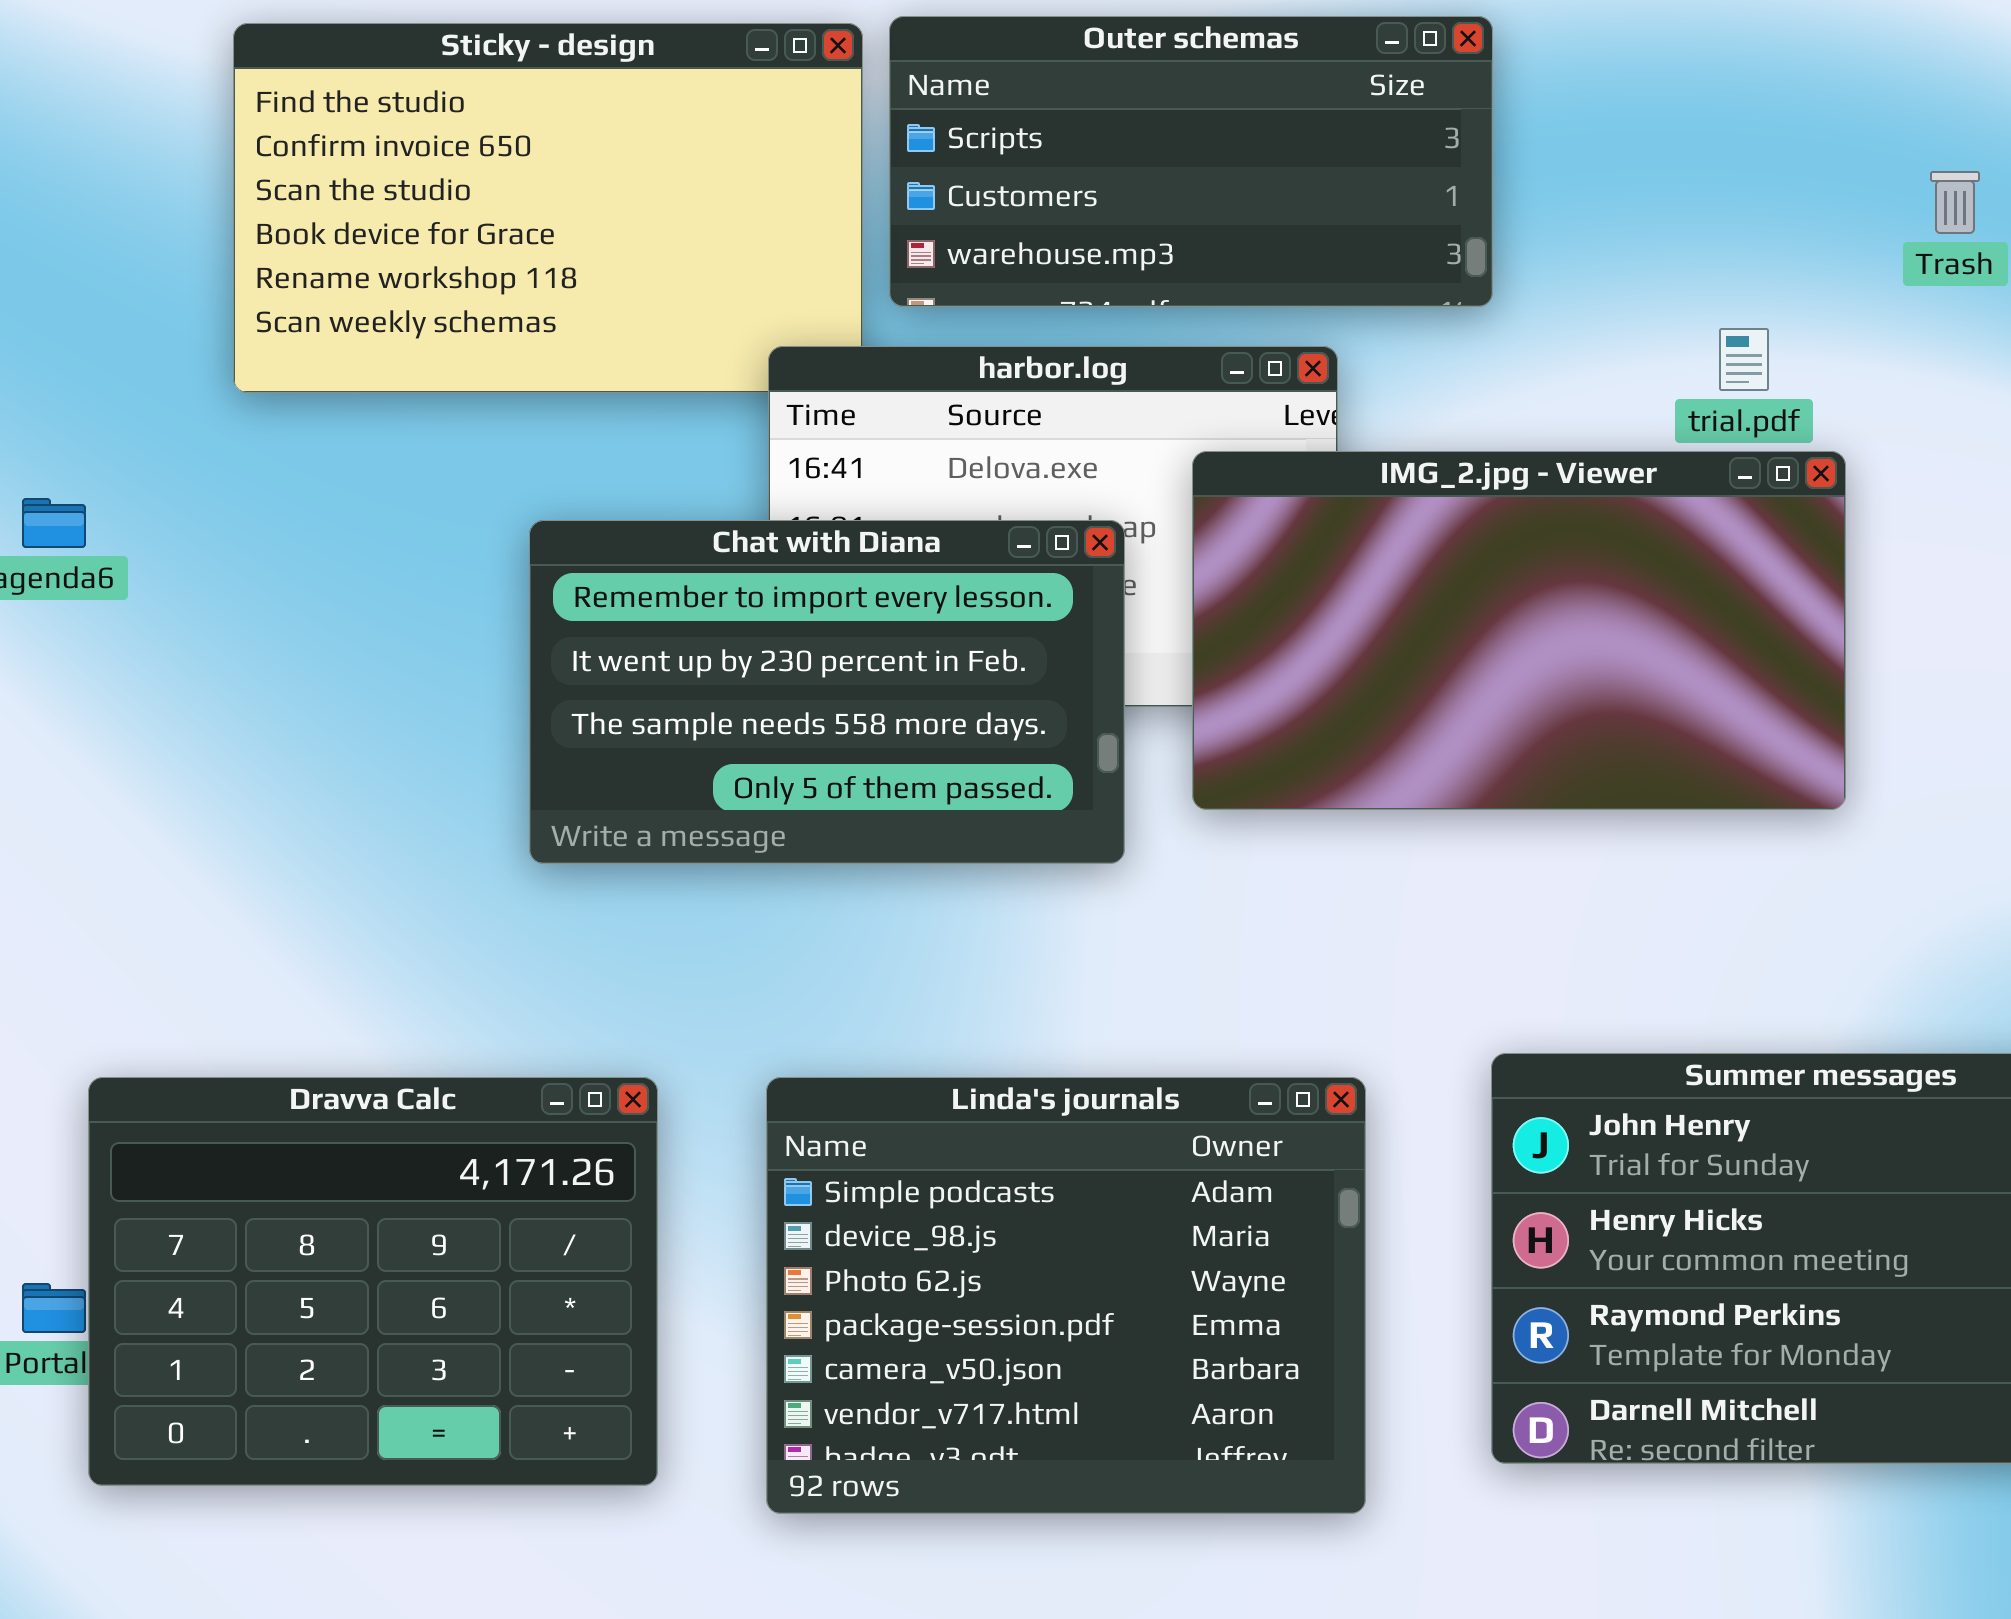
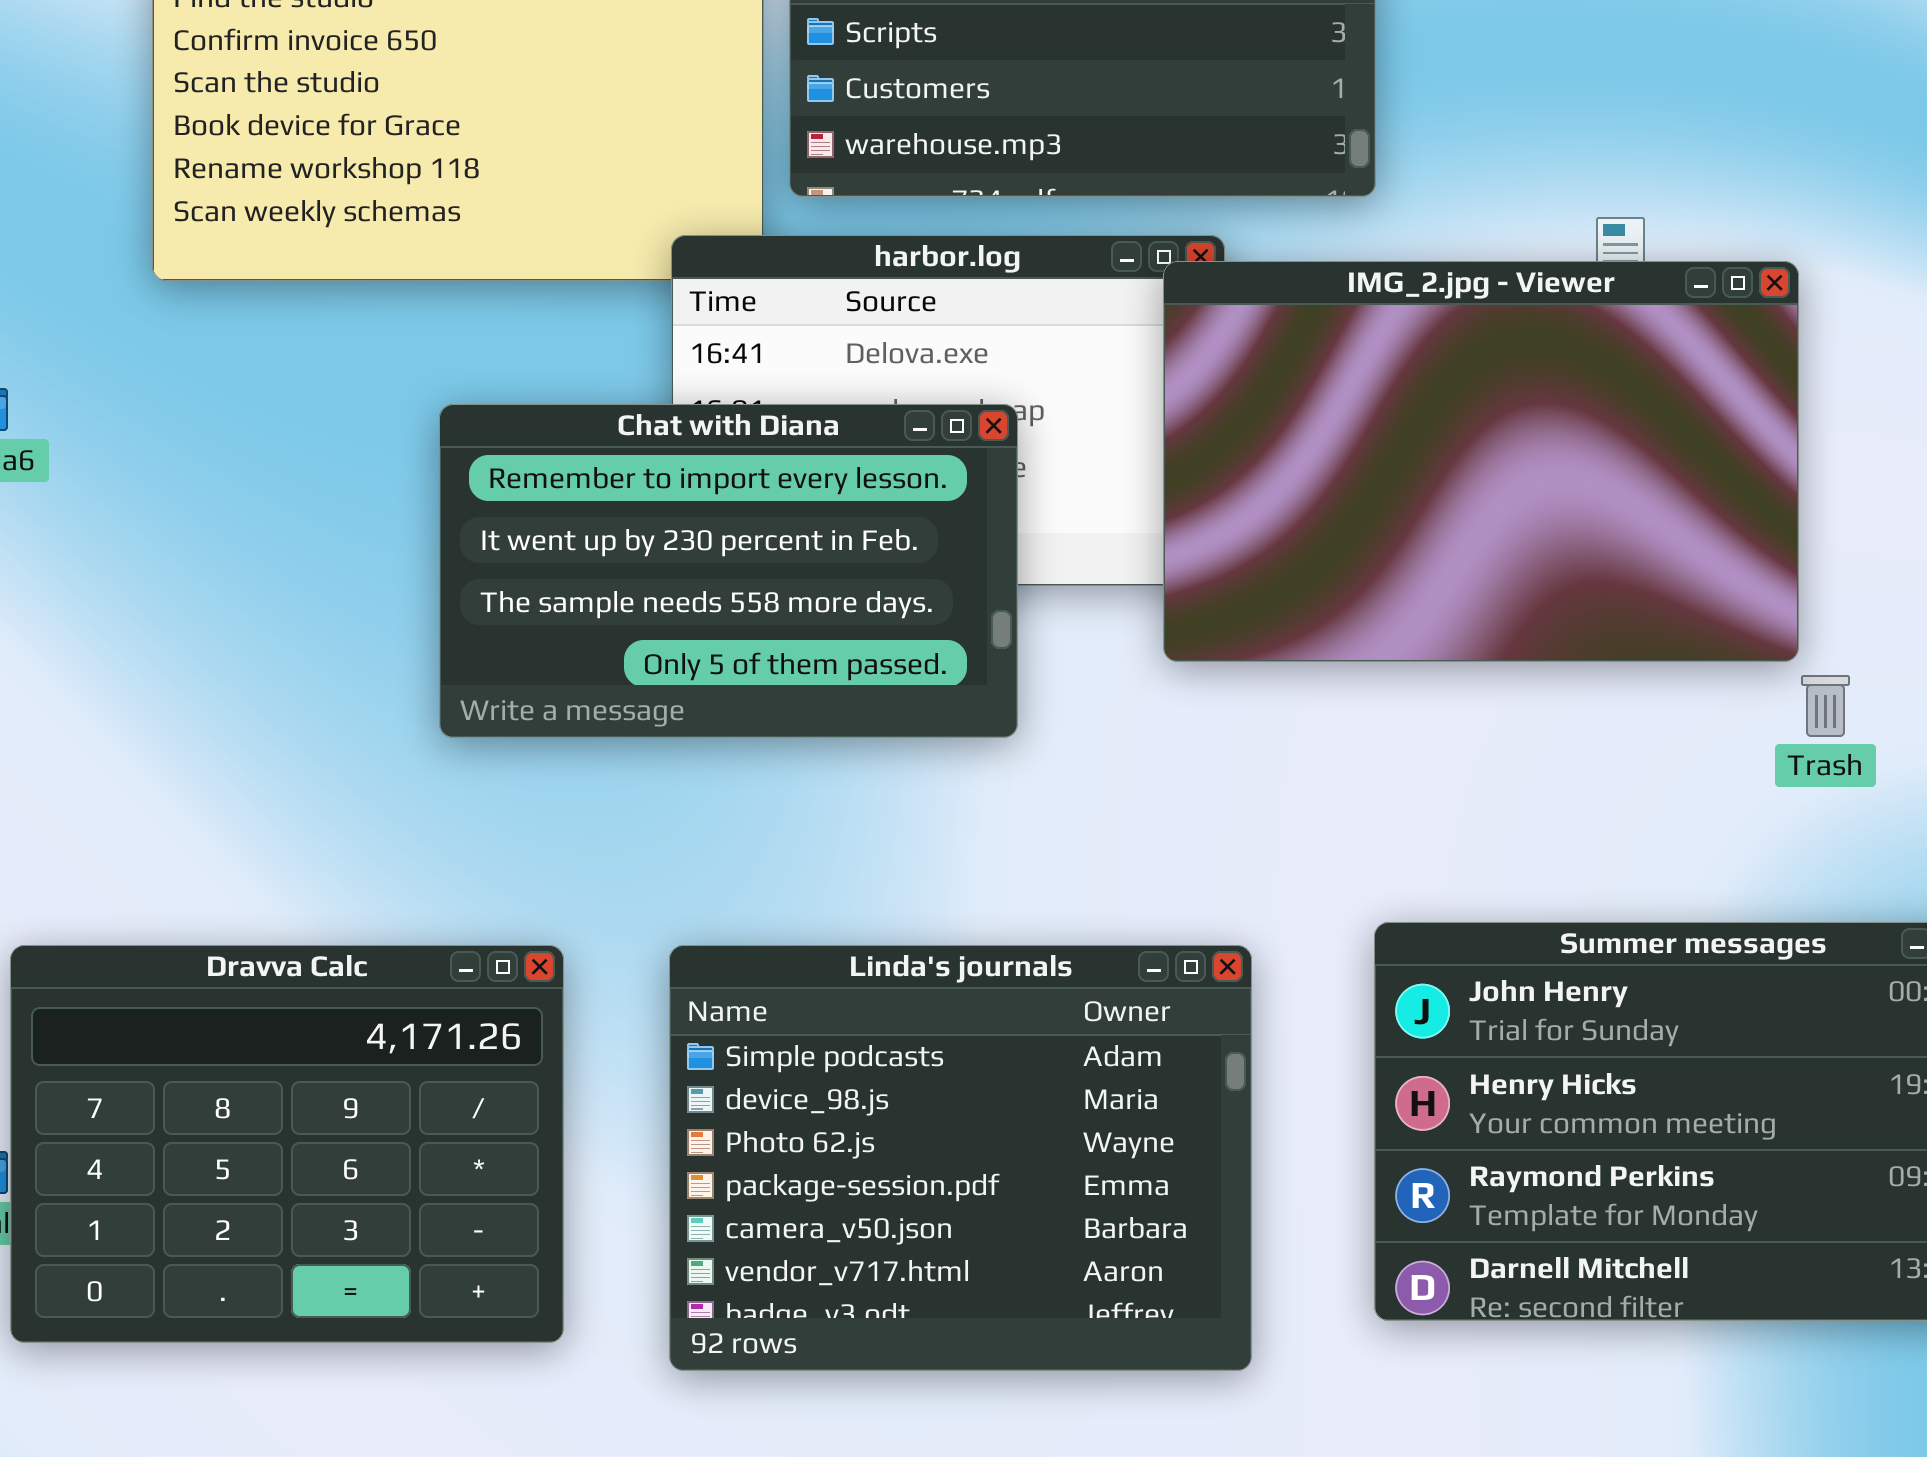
Trash: [1930,171,1980,234] -> [1801,675,1850,737], moved
IMG_2.jpg - Viewer: [1192,451,1846,810] -> [1163,261,1799,662], moved, resized

